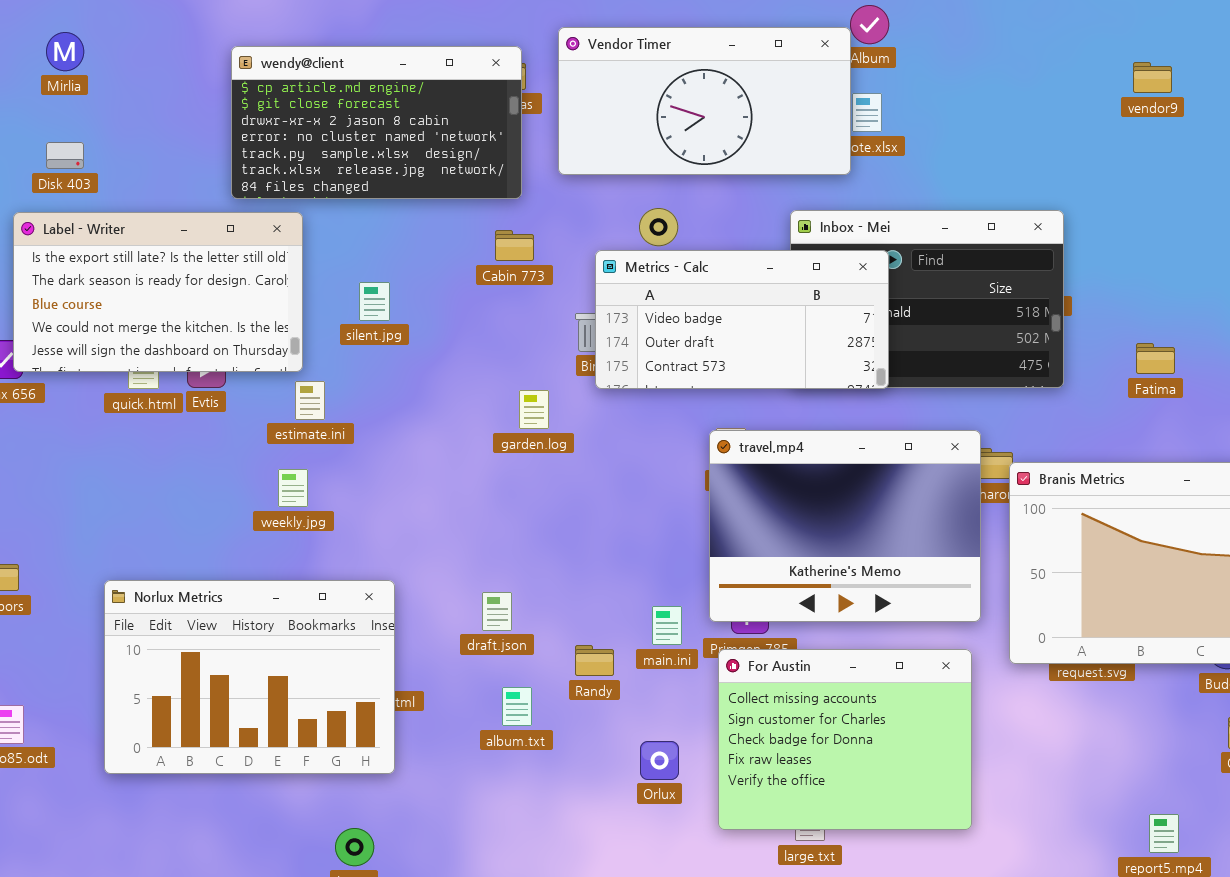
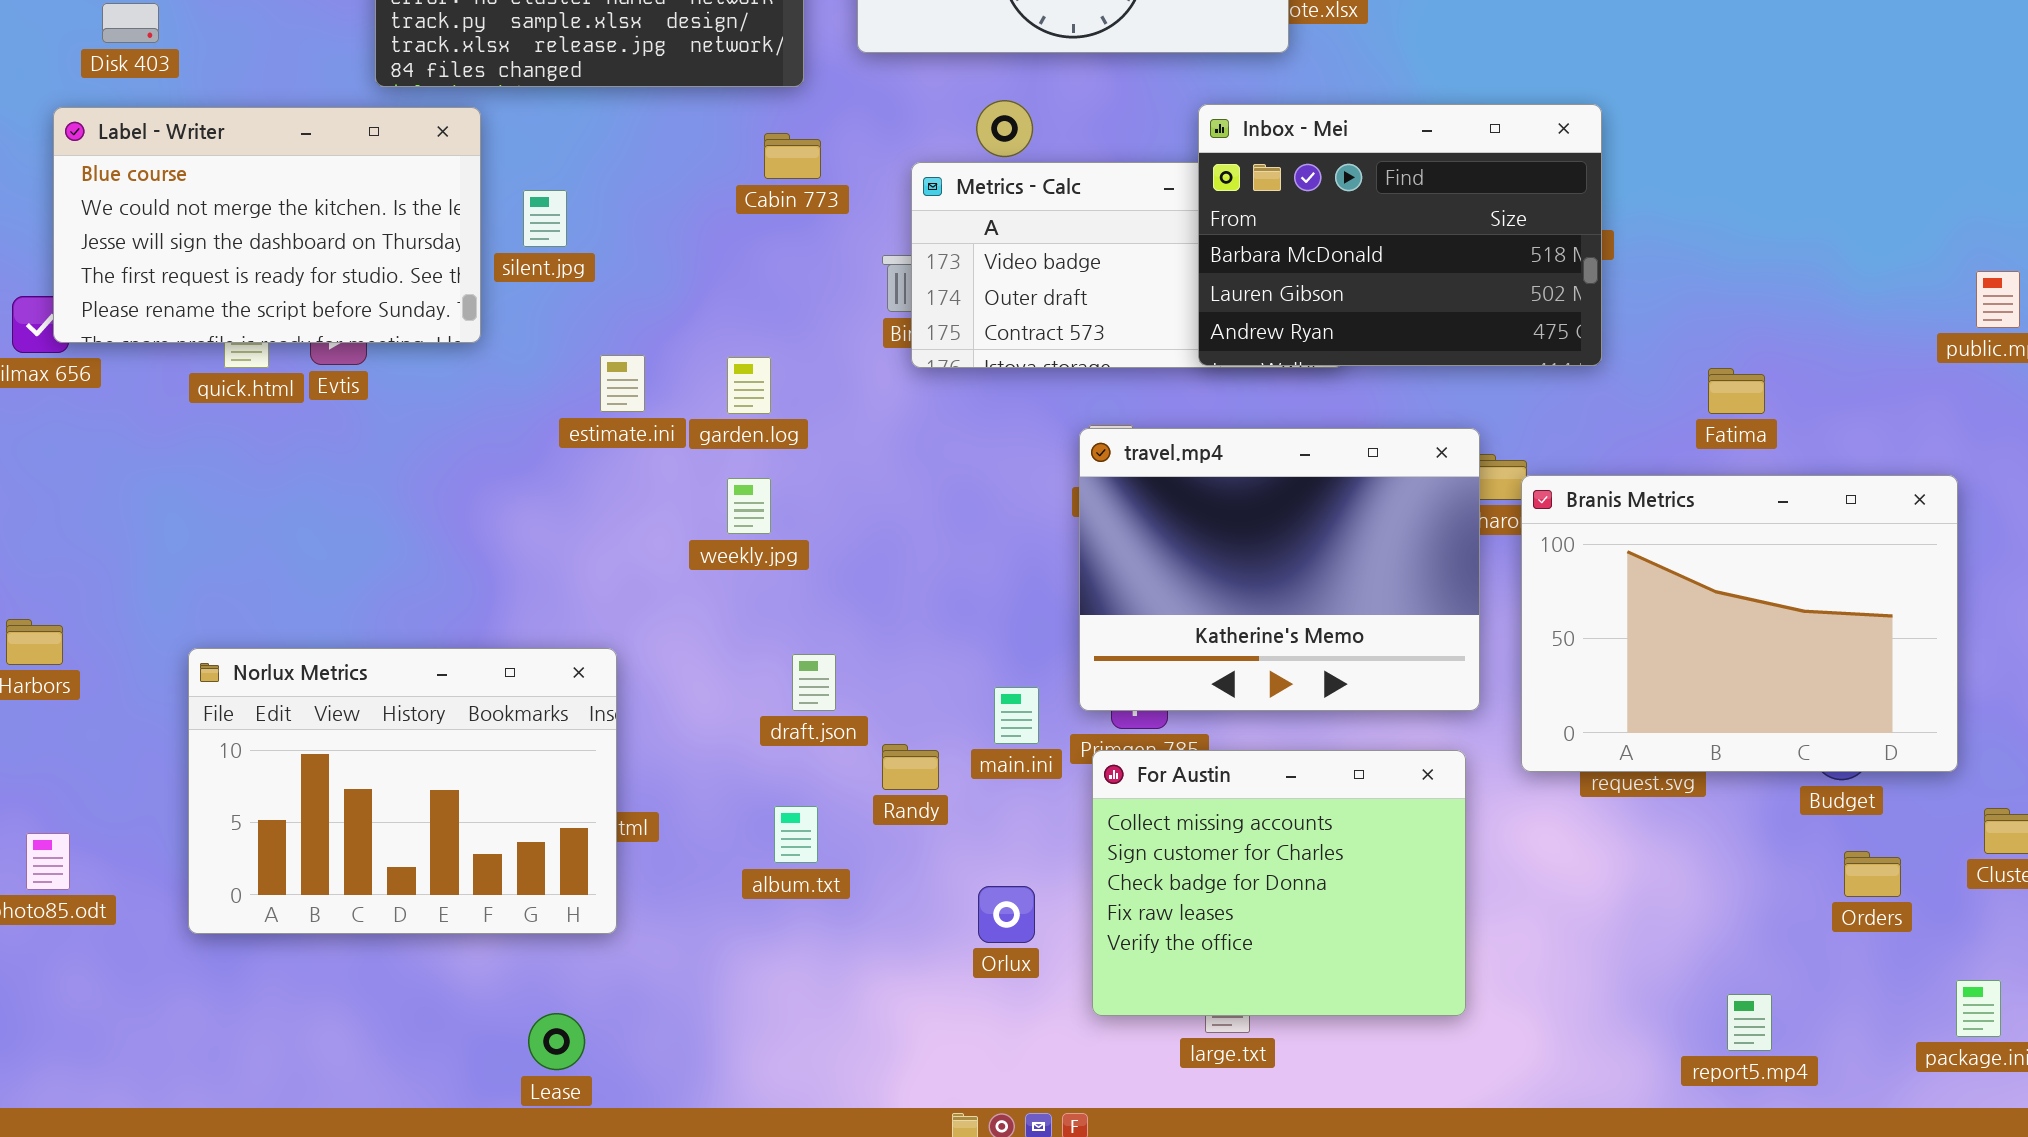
Inbox - Mei: [790,210,1064,388] -> [1198,104,1602,366], raised
Label - Writer: [13,212,303,372] -> [53,107,481,343], scrolled down 2 rows
silent.jpg: [359,282,390,321] -> [523,190,567,247], moved
Fatima: [1136,343,1175,374] -> [1708,368,1765,414], moved
estimate.ini: [295,381,325,420] -> [600,355,645,412], moved
garden.log: [519,390,549,429] -> [727,357,771,414], moved
weekly.jpg: [278,469,308,507] -> [727,478,771,534], moved
draft.json: [482,592,512,631] -> [792,654,836,711], moved

